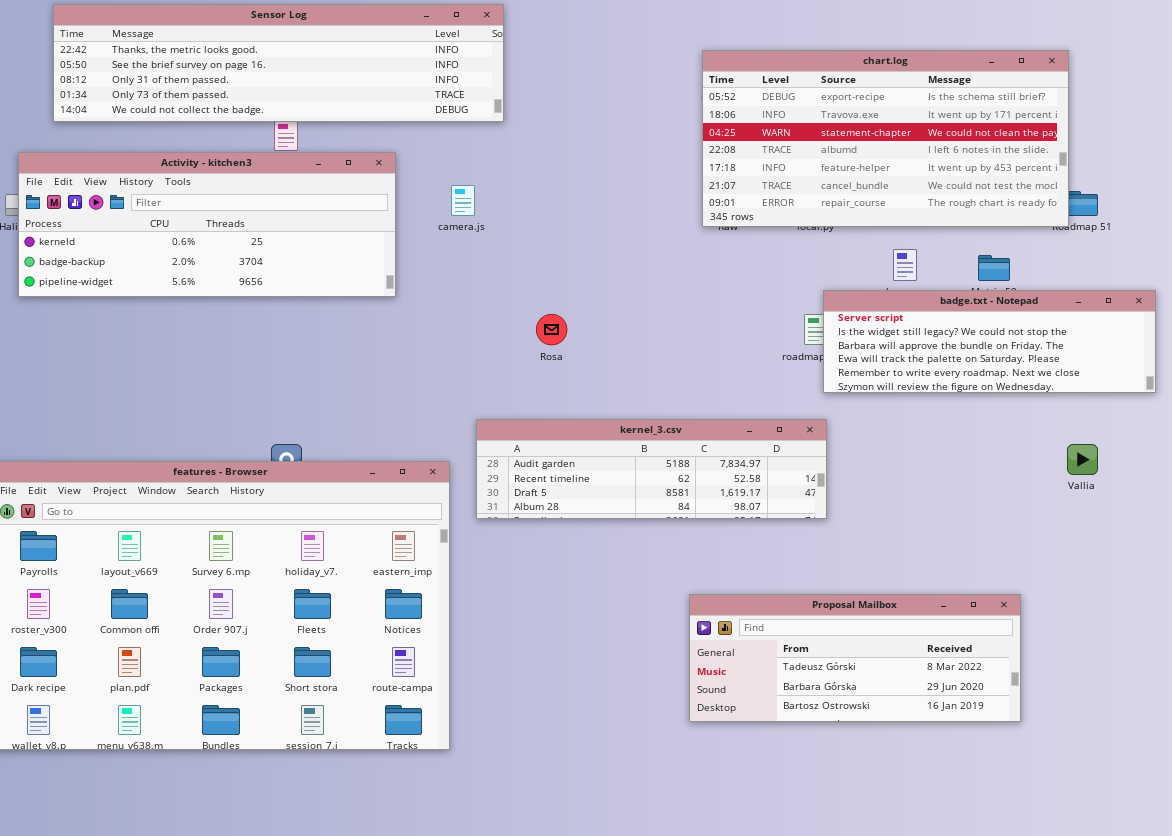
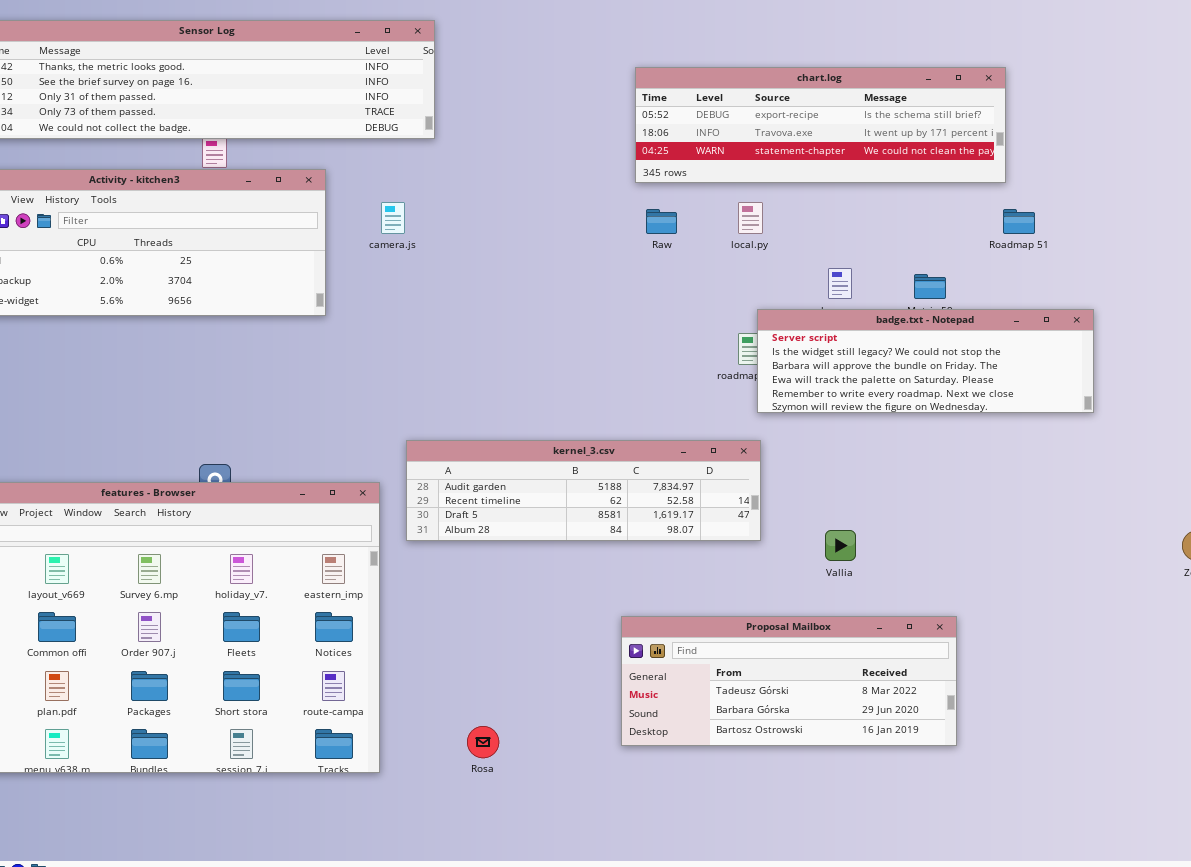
chart.log: [702,50,1069,227] -> [635,67,1006,183], resized
Rosa: [536,314,567,345] -> [467,726,499,758], moved
Vallia: [1067,444,1098,475] -> [825,530,856,561], moved

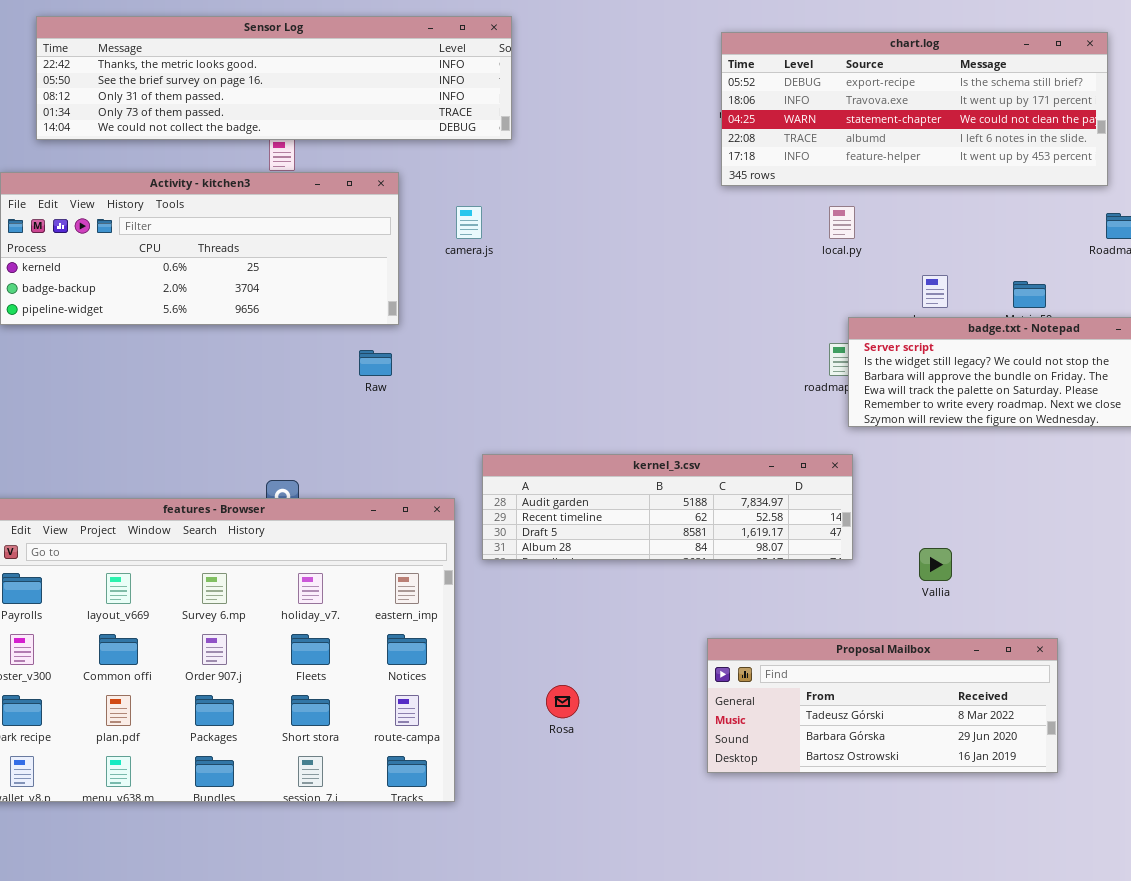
chart.log: [635,67,1006,183] -> [721,32,1108,186], resized
Raw: [646,209,677,234] -> [359,350,392,376], moved
Rosa: [467,726,499,758] -> [546,685,579,718], moved

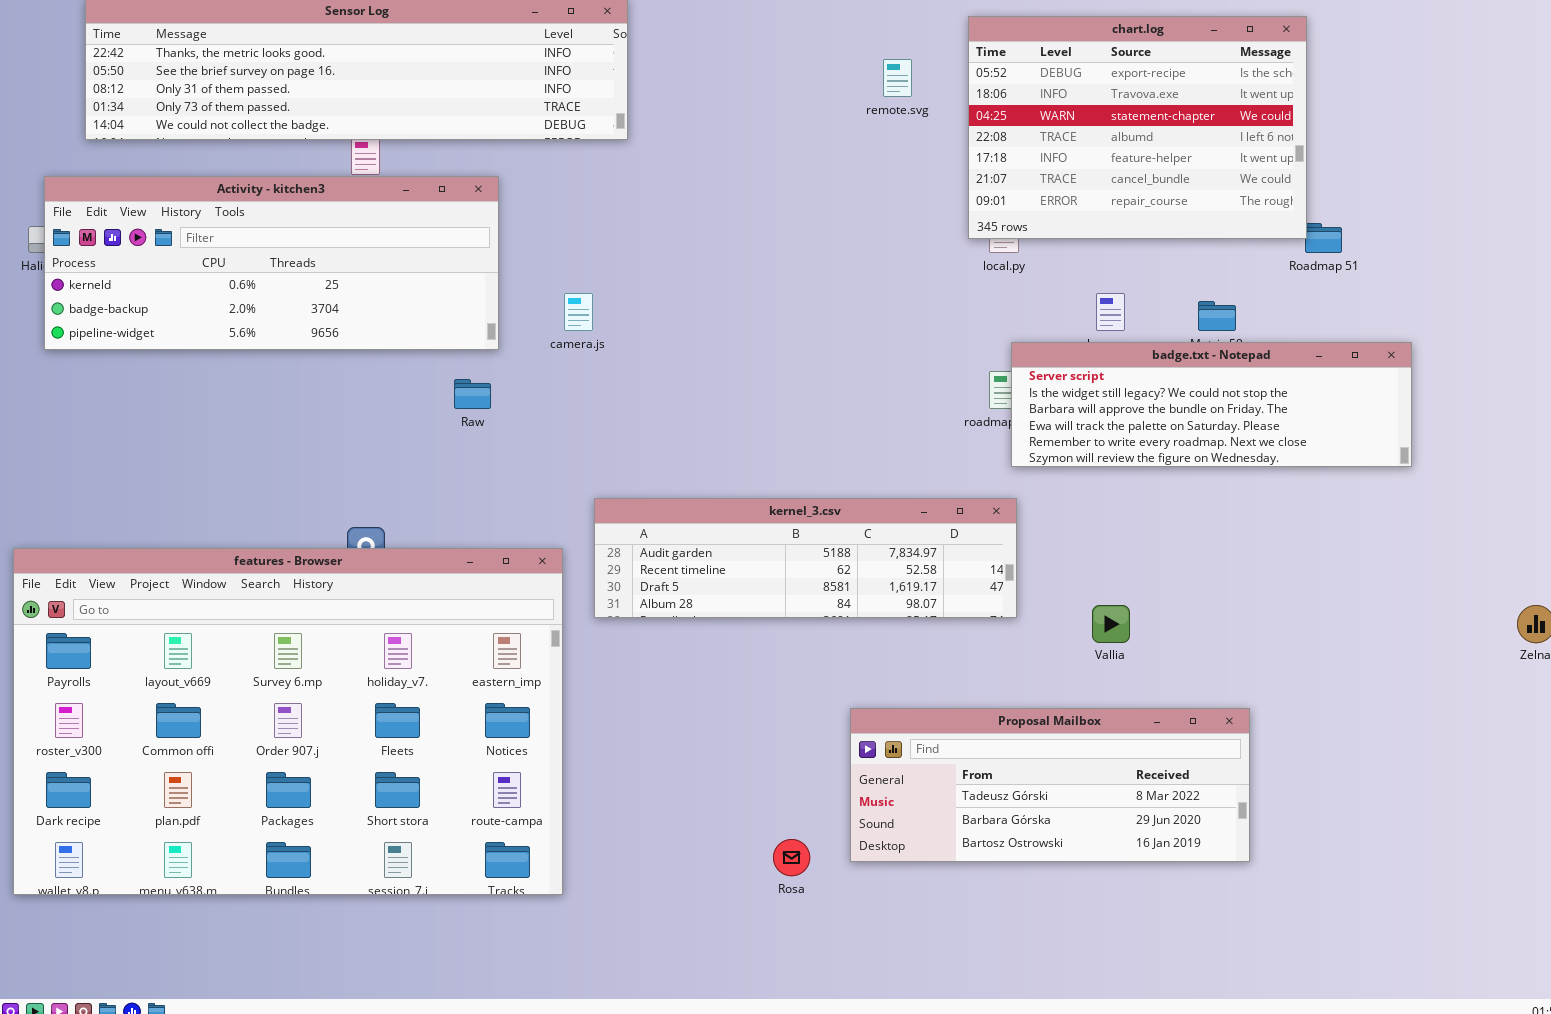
chart.log: [721,32,1108,186] -> [968,16,1307,239], resized
camera.js: [456,206,482,239] -> [564,293,593,331], moved
Rosa: [546,685,579,718] -> [773,839,810,876], moved

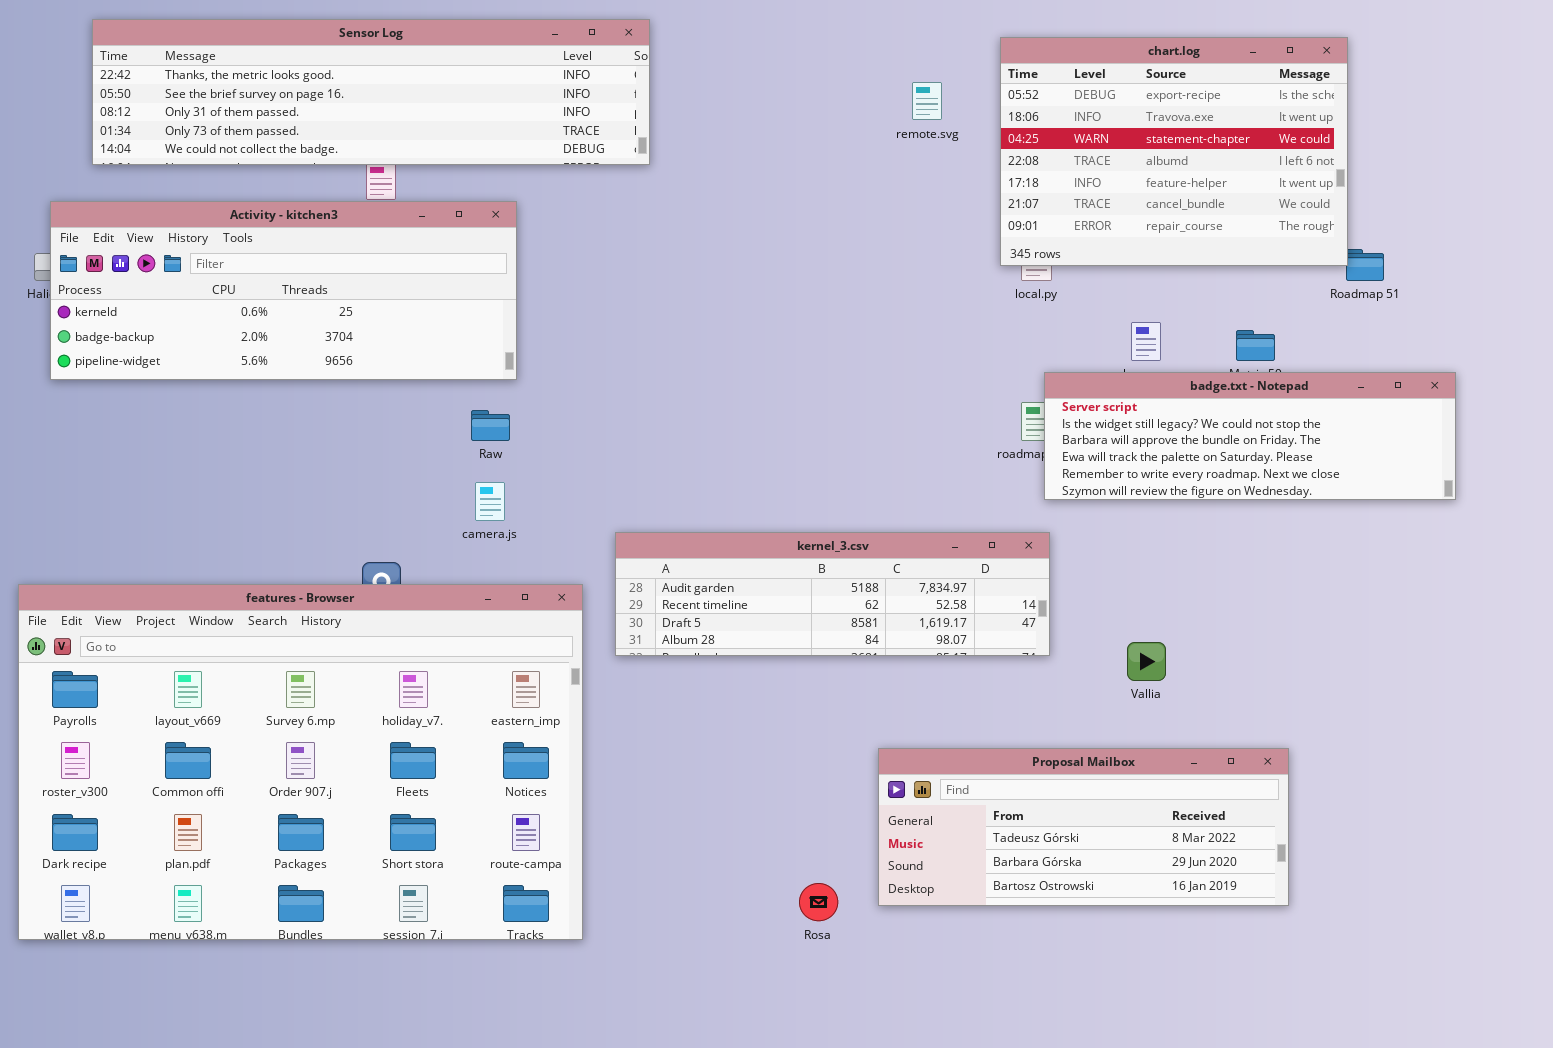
camera.js: [564,293,593,331] -> [475,482,505,521], moved

